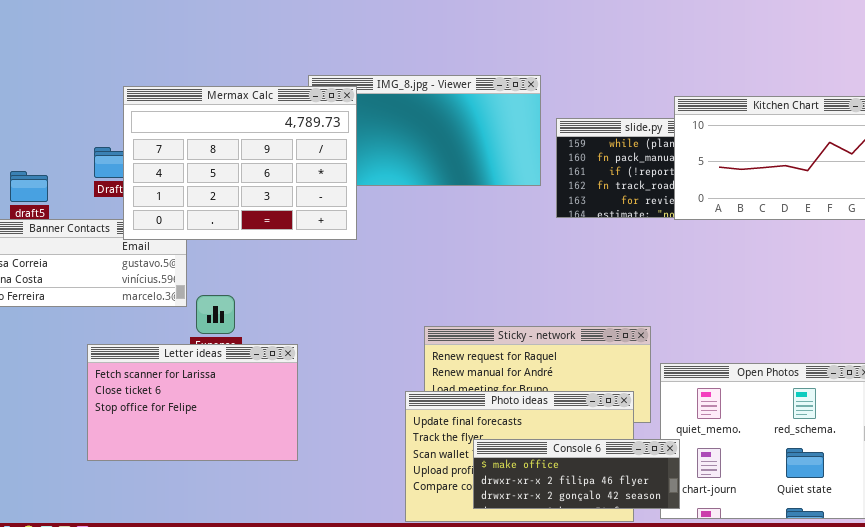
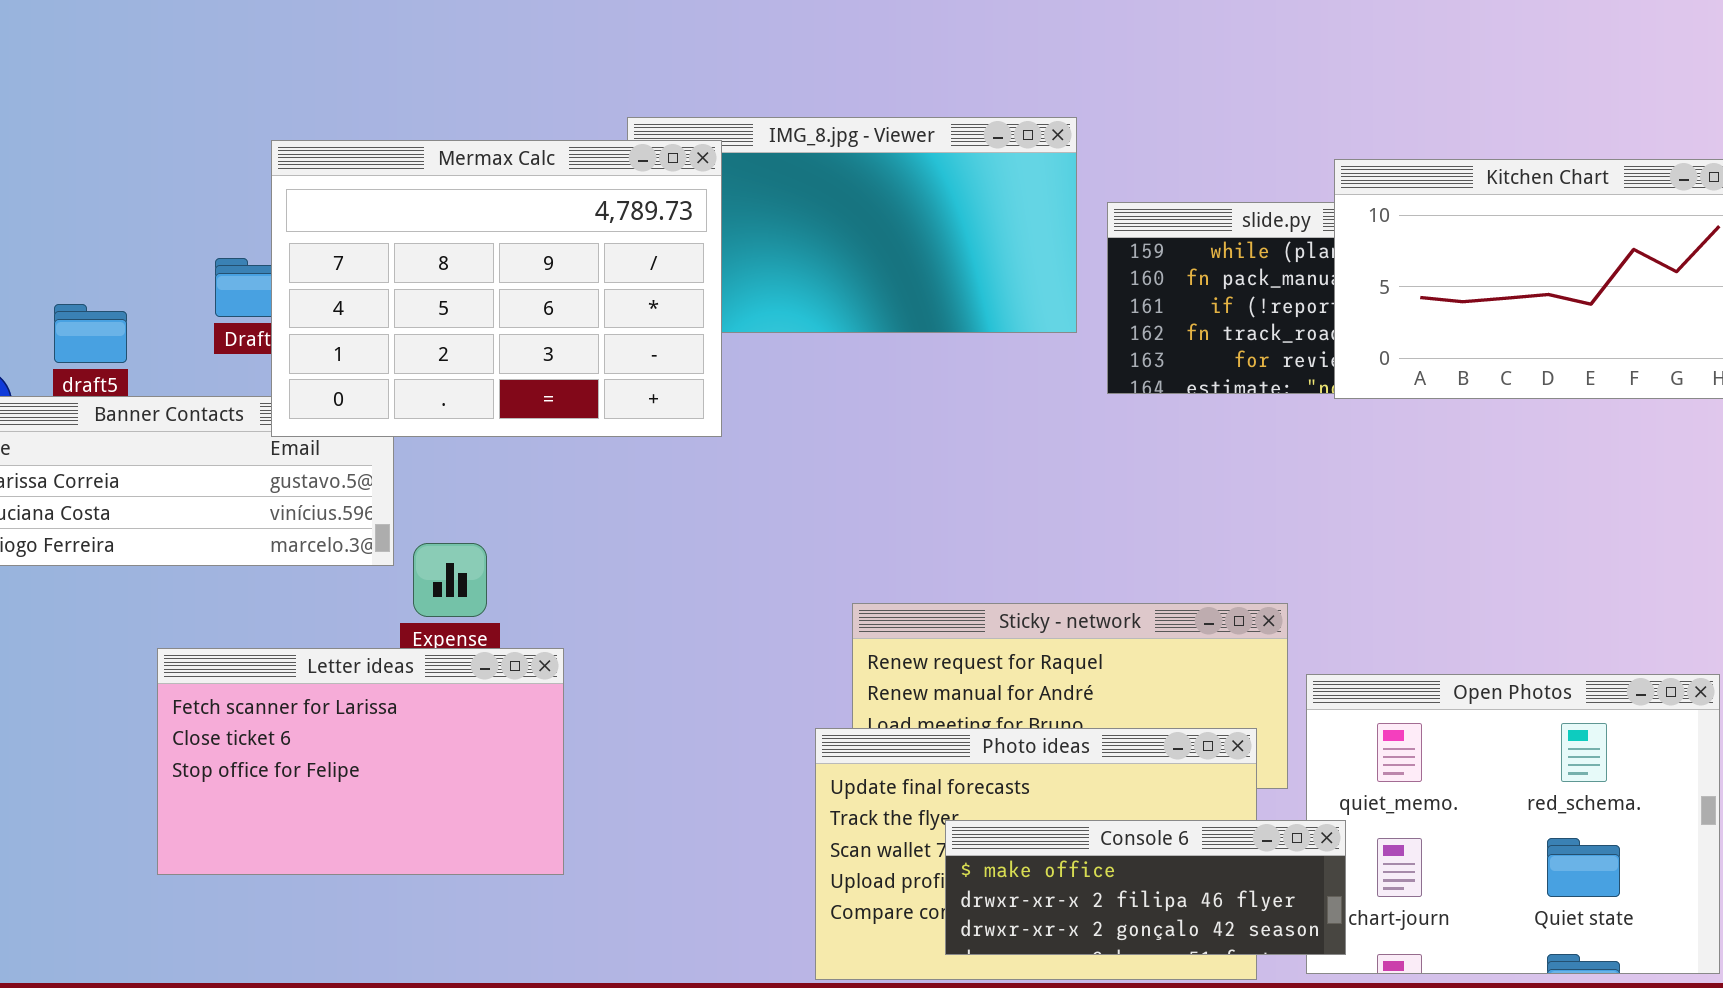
Letter ideas: [87,344,298,461] -> [157,648,564,875], moved

